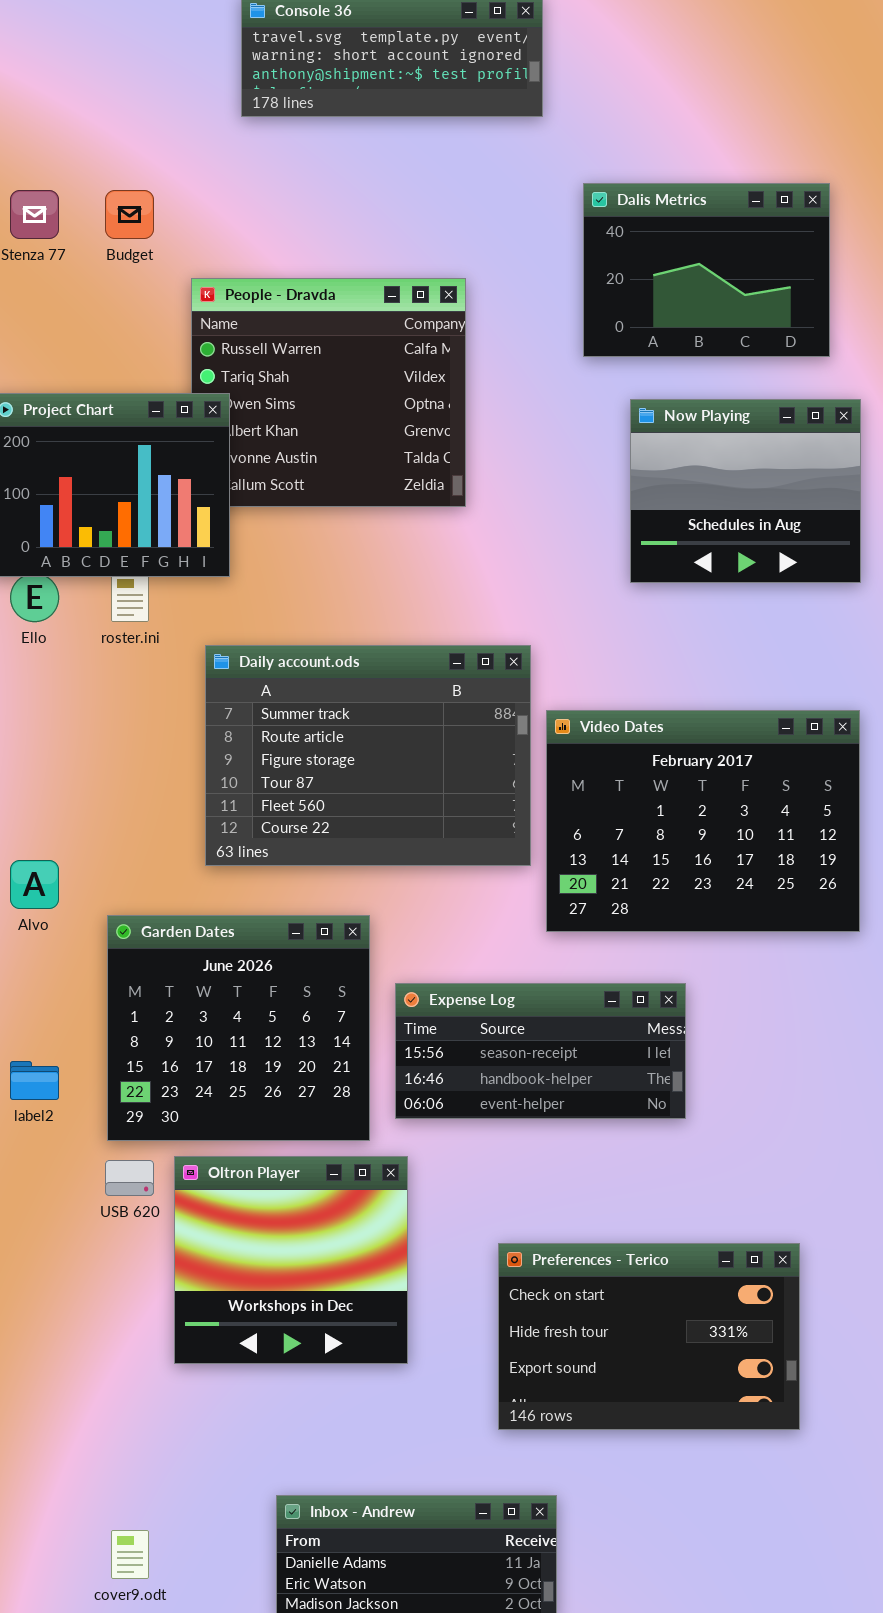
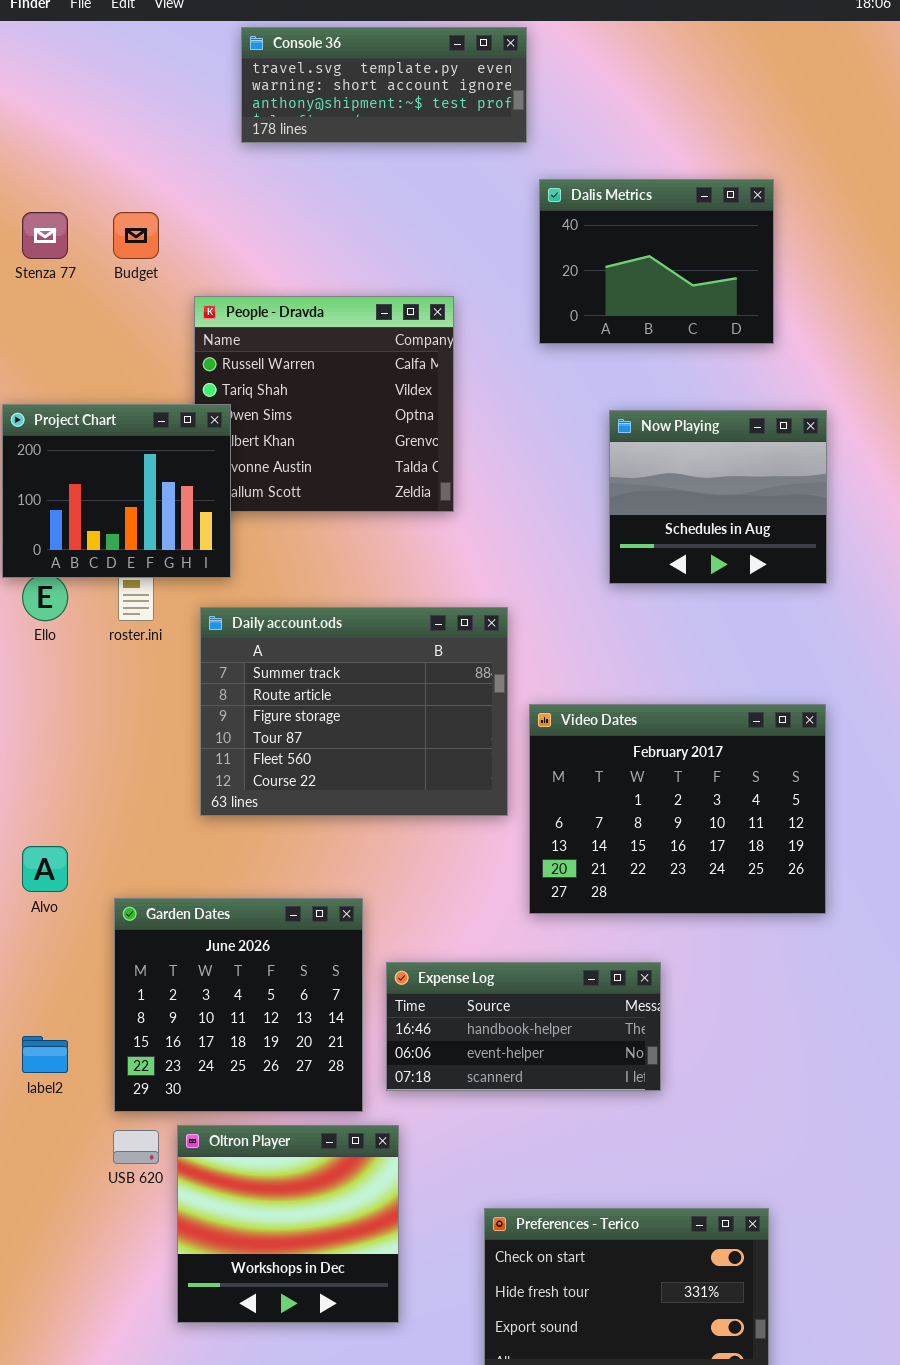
Dalis Metrics: [583,183,830,357] -> [539,179,774,344], moved
Daily account.ods: [205,645,531,866] -> [200,607,508,816], moved
Expense Log: [395,983,686,1119] -> [386,962,661,1091], scrolled down 1 row

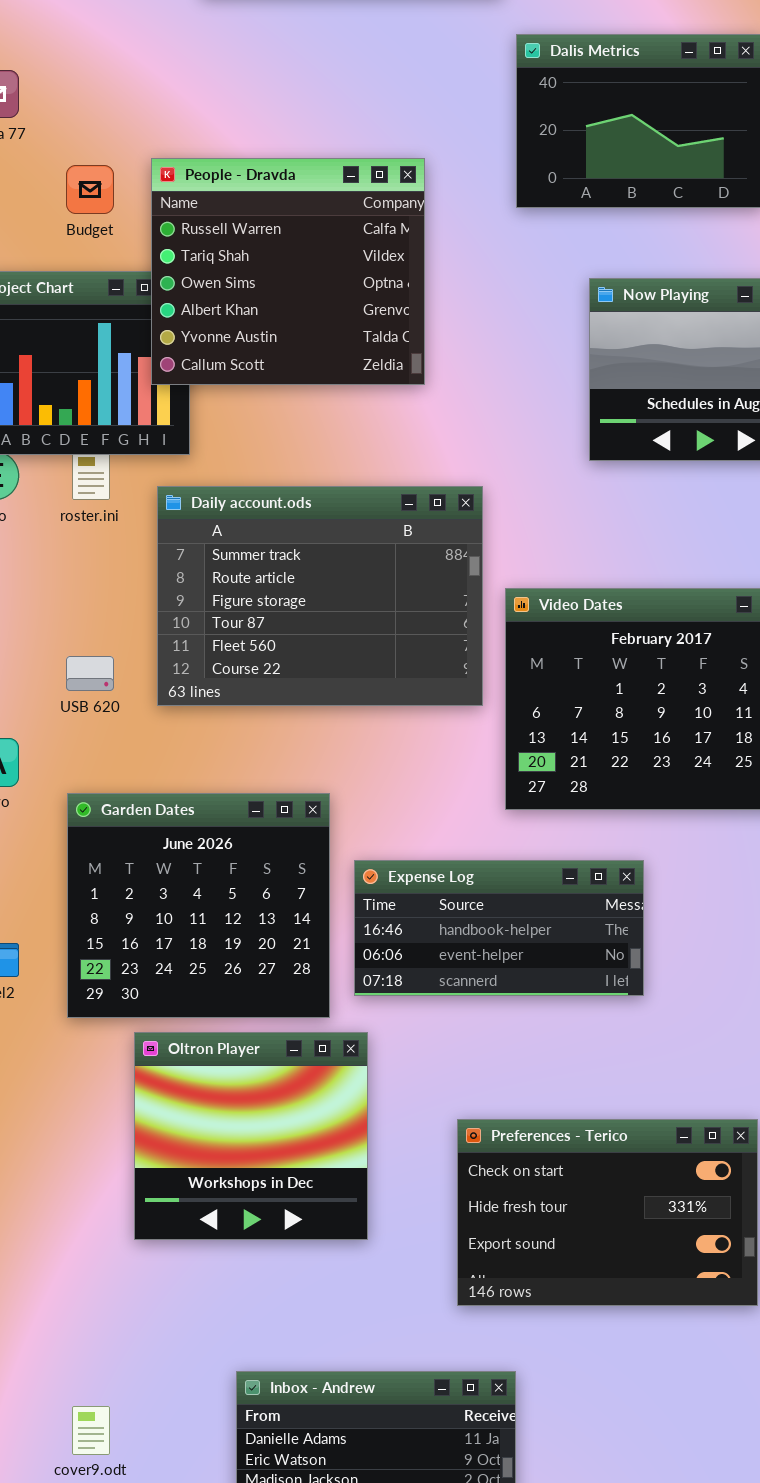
Budget: [113,212,159,259] -> [66,165,114,214], moved
People - Dravda: [194,296,454,512] -> [151,158,425,385], raised
USB 620: [113,1130,159,1164] -> [66,656,114,691], moved

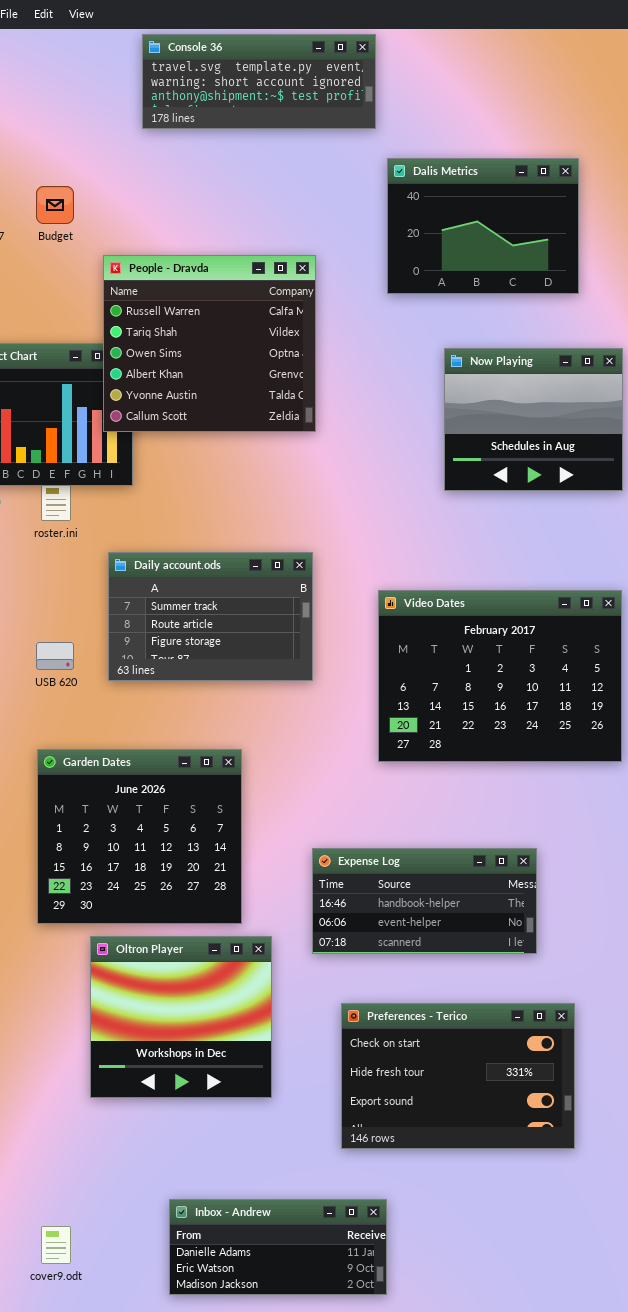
Budget: [66,165,114,214] -> [36,186,74,224], moved
Daily account.ods: [157,486,483,706] -> [108,552,313,681], resized
Expense Log: [354,860,644,996] -> [312,848,537,954], moved

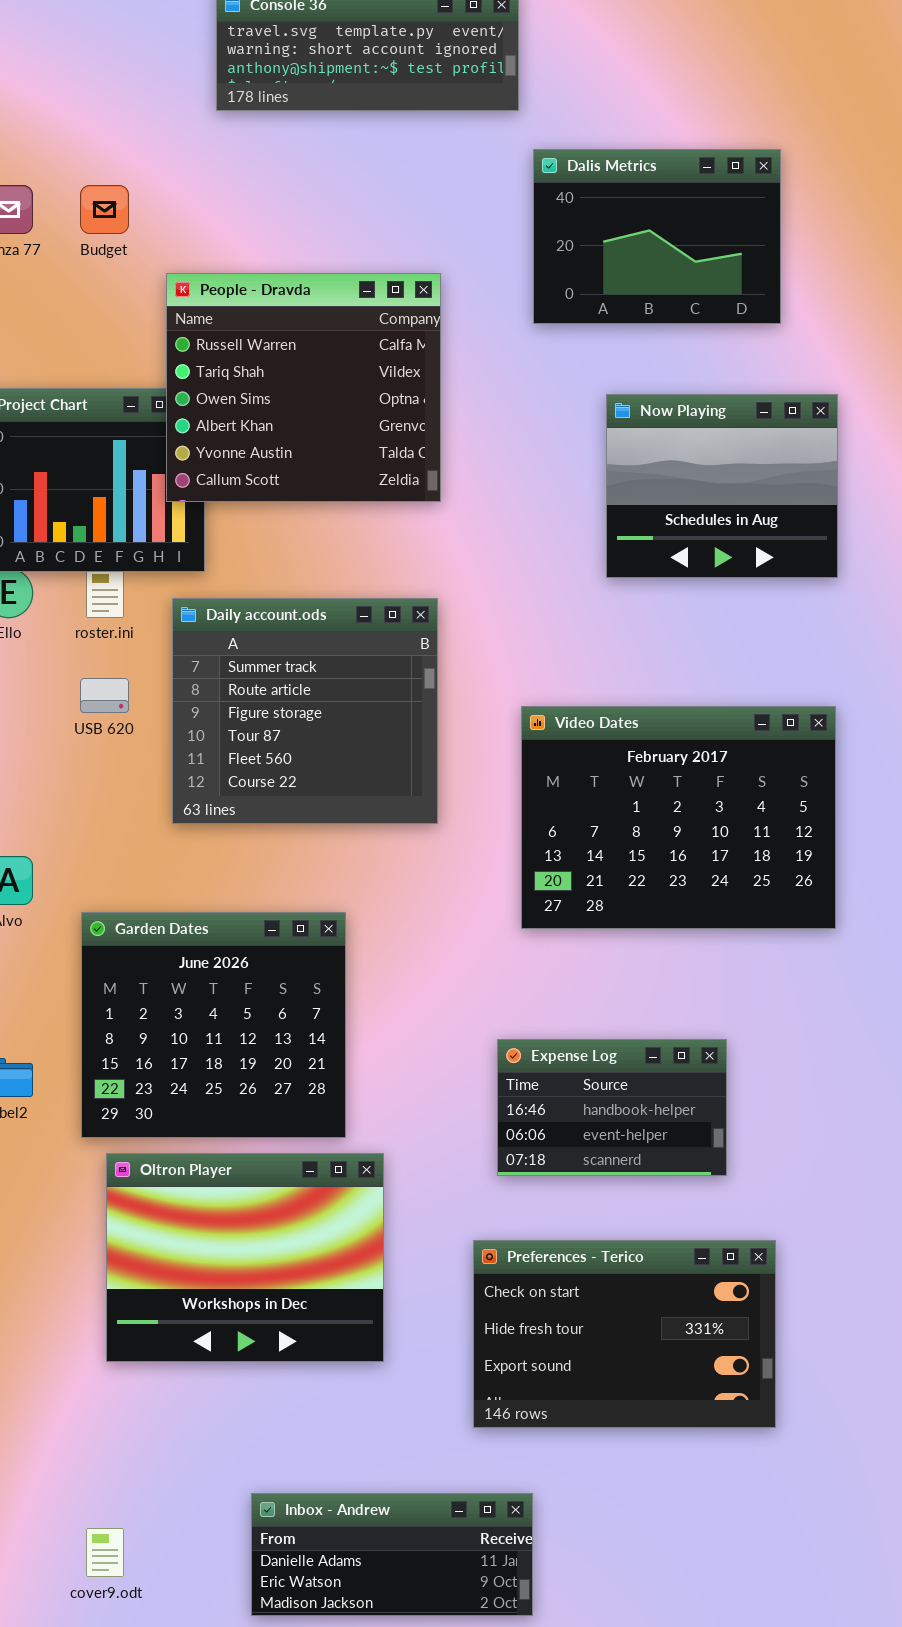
Daily account.ods: [108,552,313,681] -> [172,598,438,824], resized
USB 620: [36,642,74,670] -> [80,678,129,713], moved
Expense Log: [312,848,537,954] -> [497,1039,727,1176], resized
Oltron Player: [90,936,272,1098] -> [106,1153,384,1362], resized

